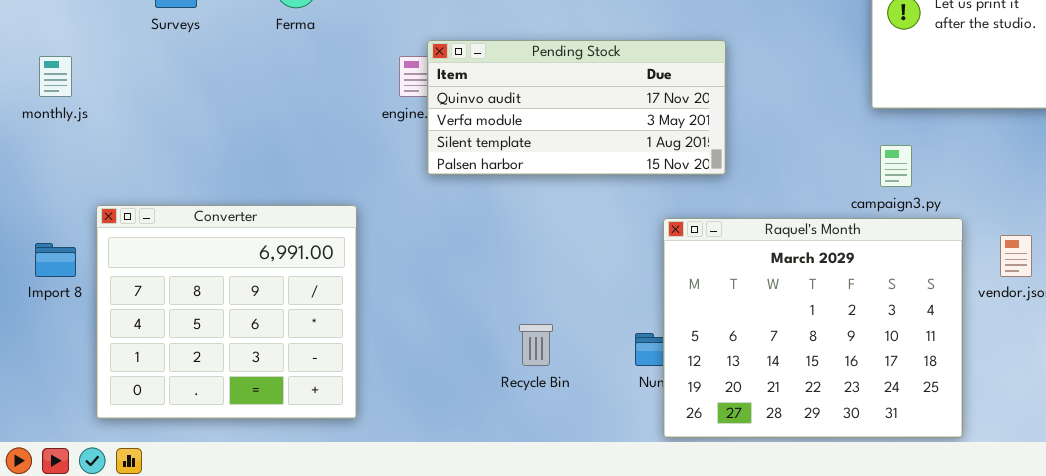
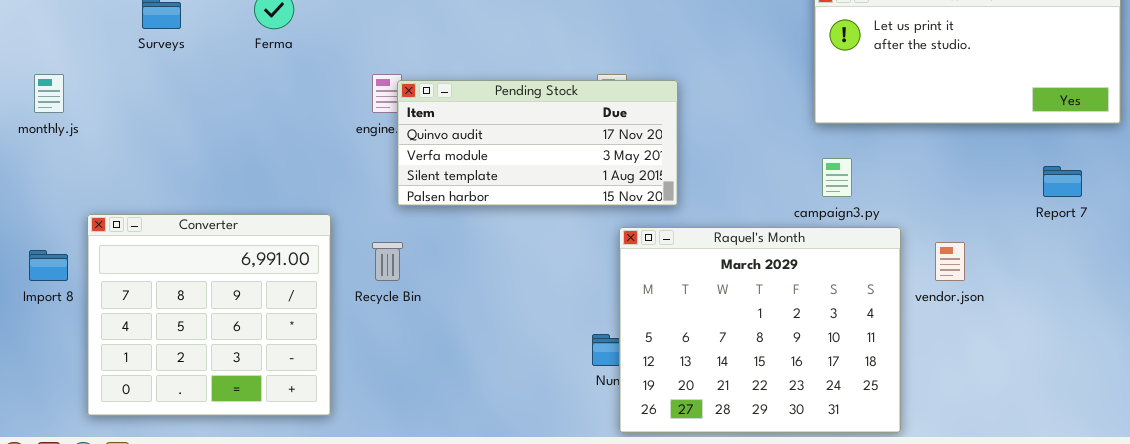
Pending Stock: [427,40,726,175] -> [397,80,678,206], moved
Recycle Bin: [519,324,553,366] -> [372,242,403,281], moved

